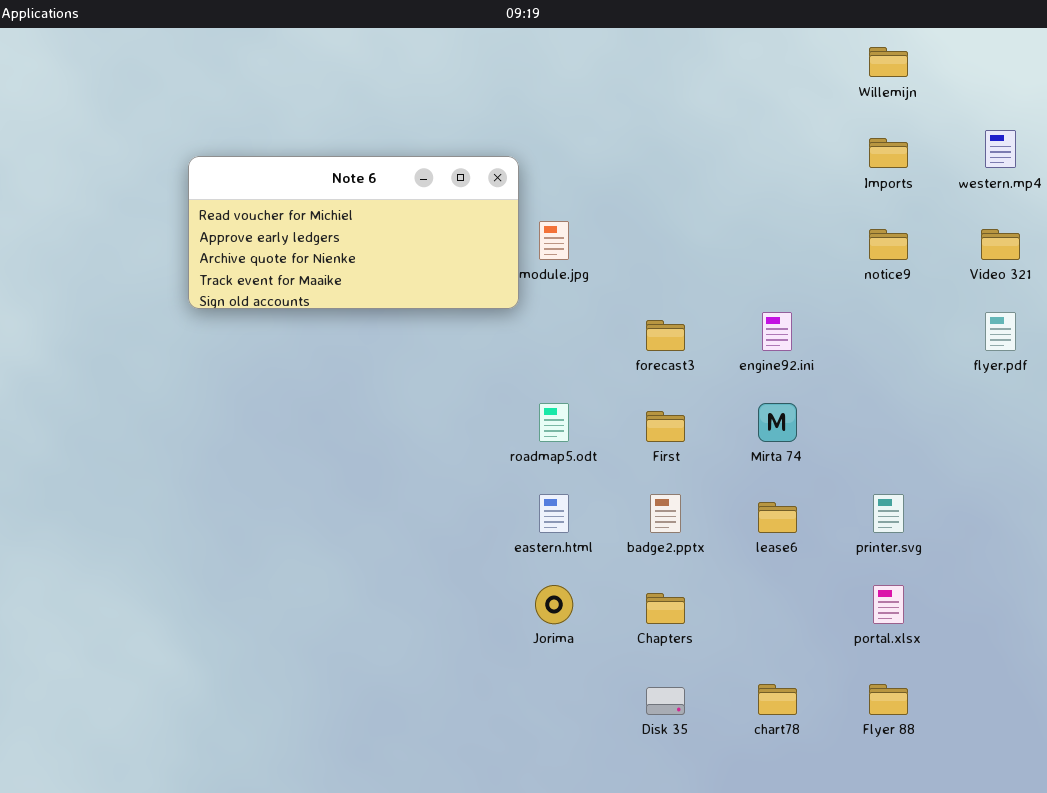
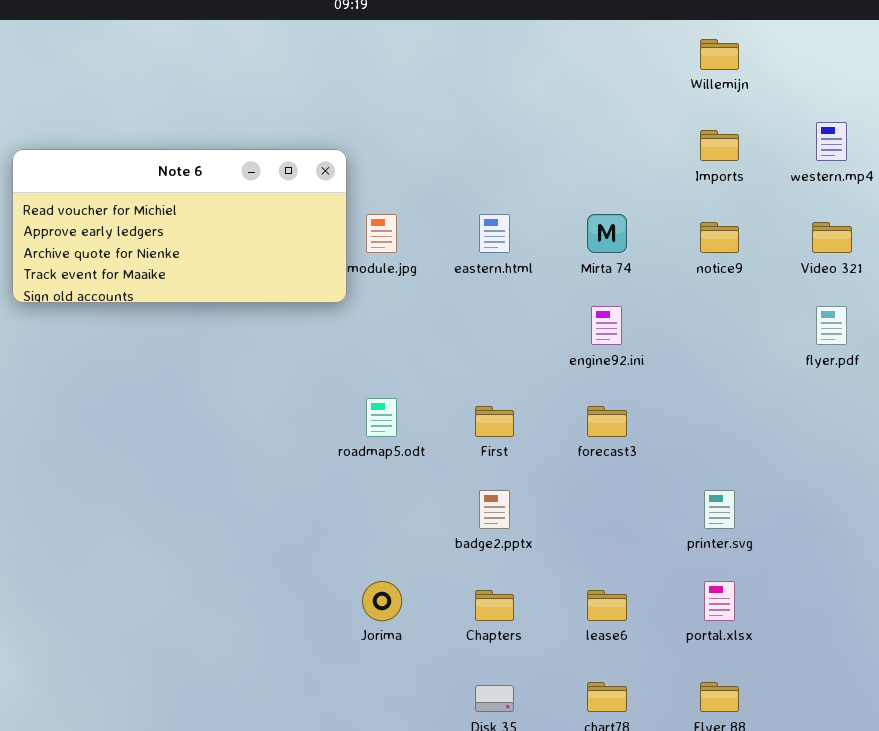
forecast3: [646,320,685,351] -> [587,406,627,437], moved
Mirta 74: [758,403,797,442] -> [587,214,627,253], moved
eastern.html: [539,494,569,533] -> [479,214,510,253], moved
lease6: [758,502,797,533] -> [587,590,627,621], moved

